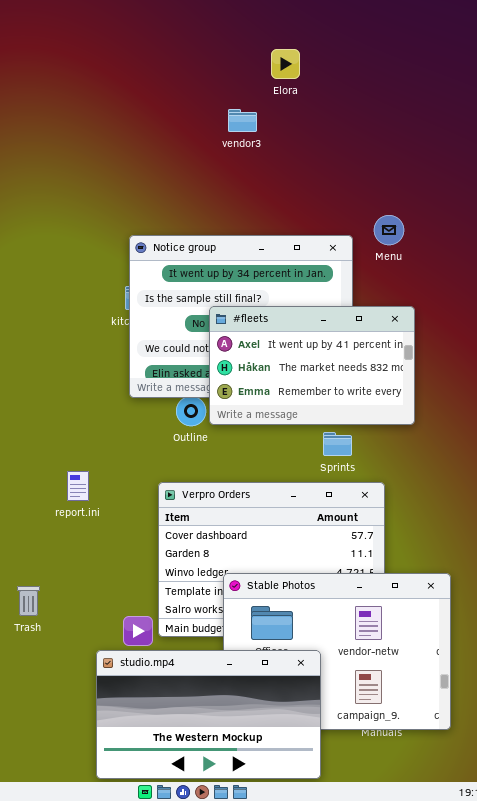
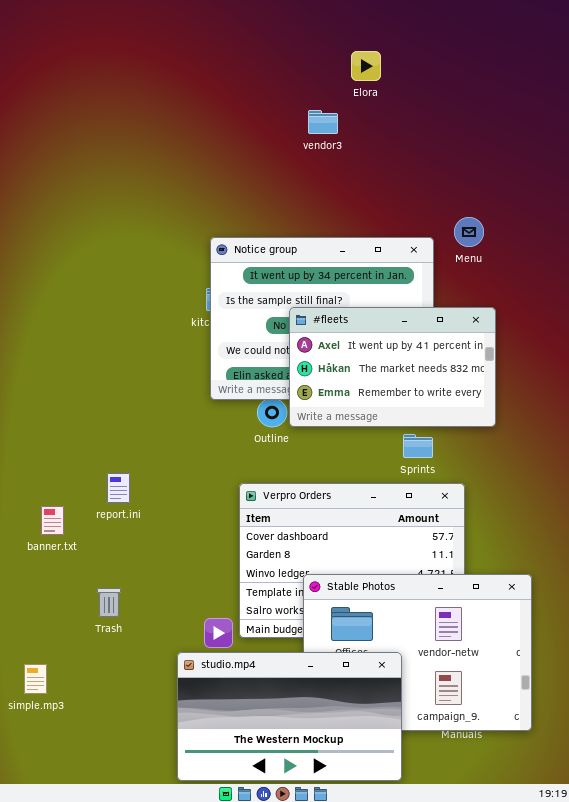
report.ini: [67,471,89,501] -> [107,473,130,503], moved

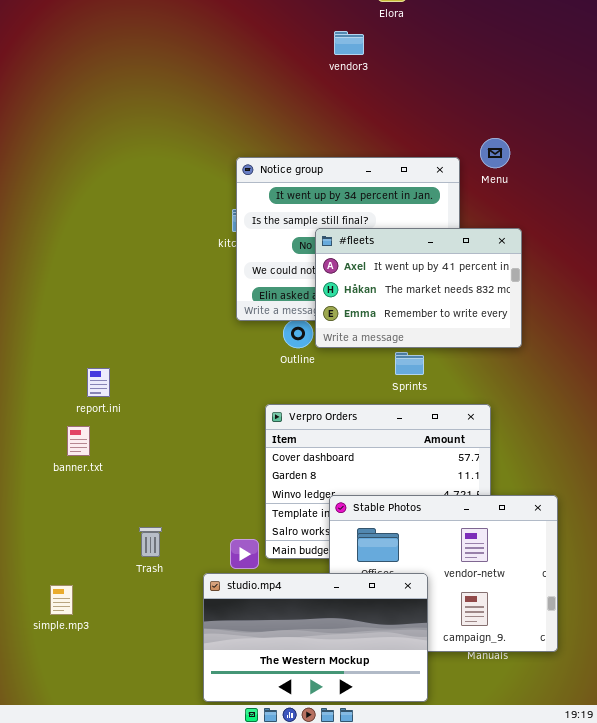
Sprints: [403,434,433,458] -> [395,352,424,375], moved
report.ini: [107,473,130,503] -> [87,368,110,397], moved
Trash: [97,588,121,617] -> [139,527,162,557], moved

